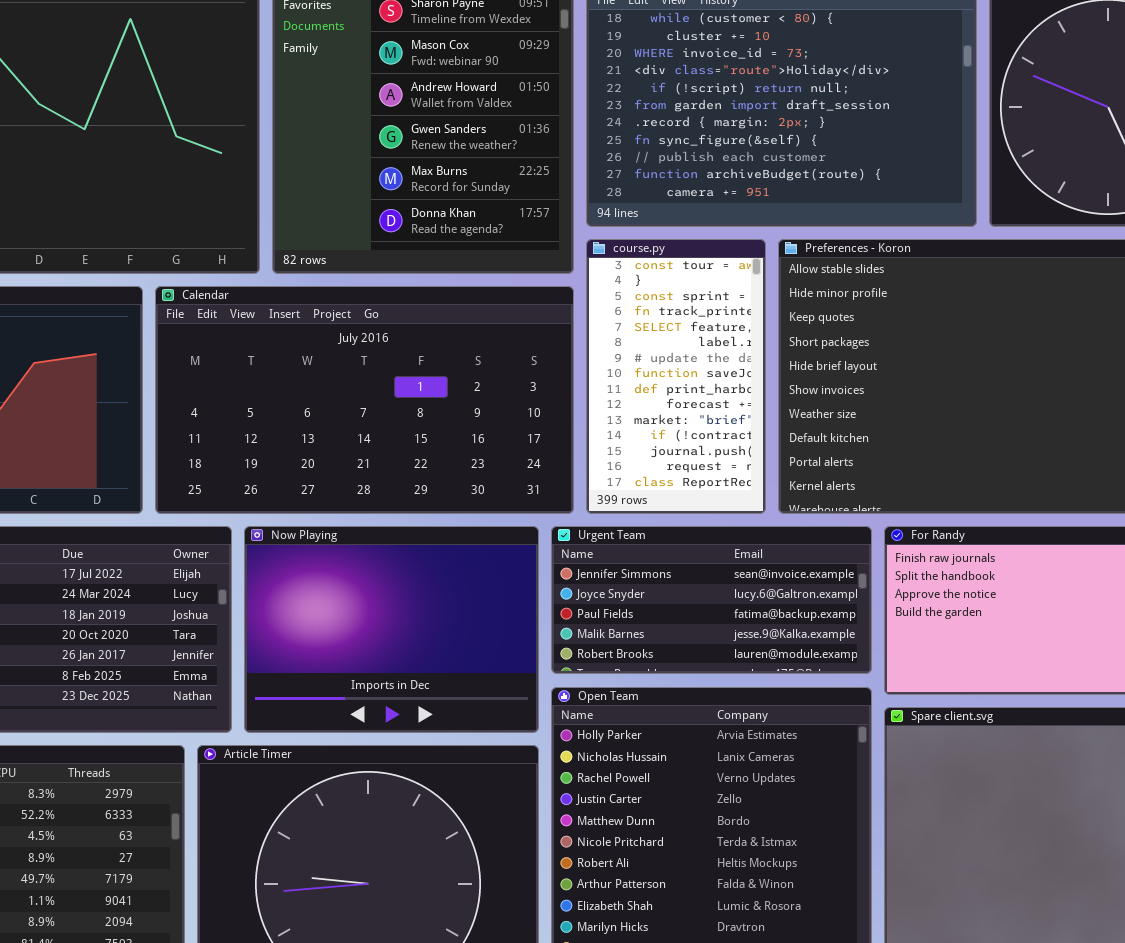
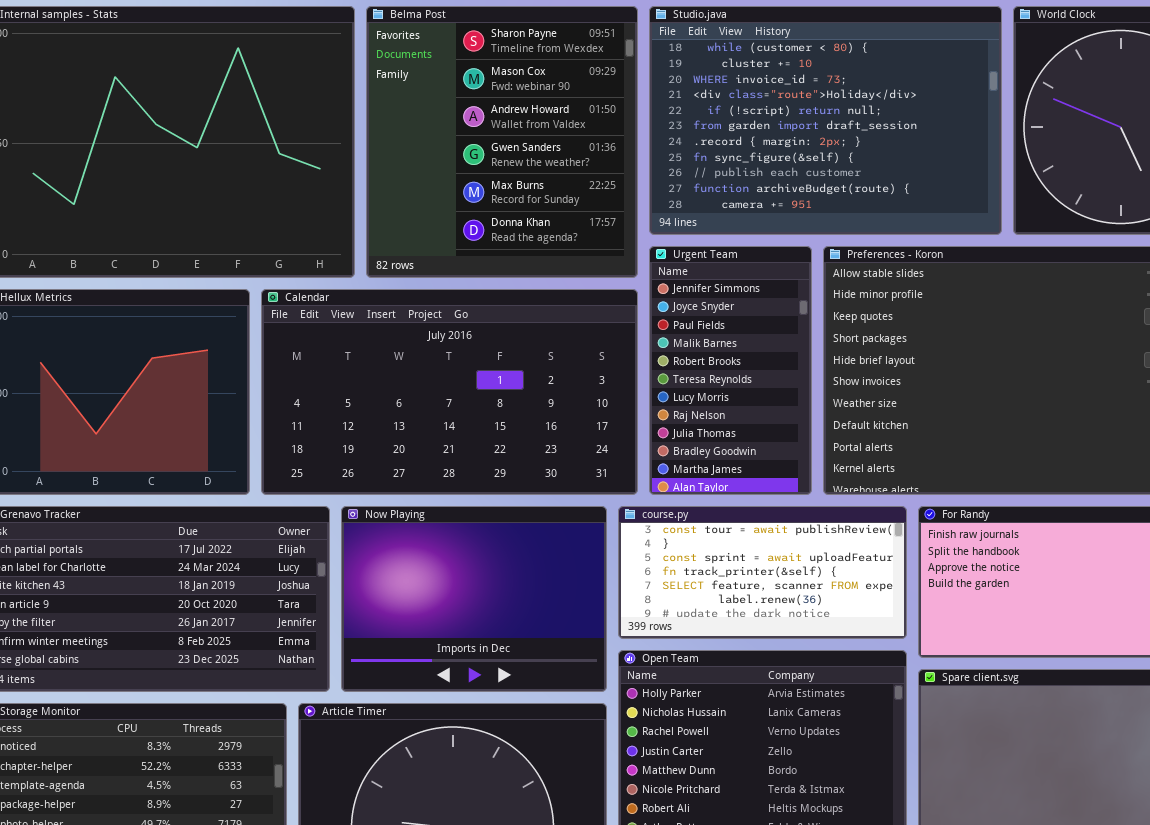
course.py: [586,239,766,514] -> [618,506,907,639], moved, resized
Urgent Team: [551,526,872,674] -> [649,246,812,495], moved, resized

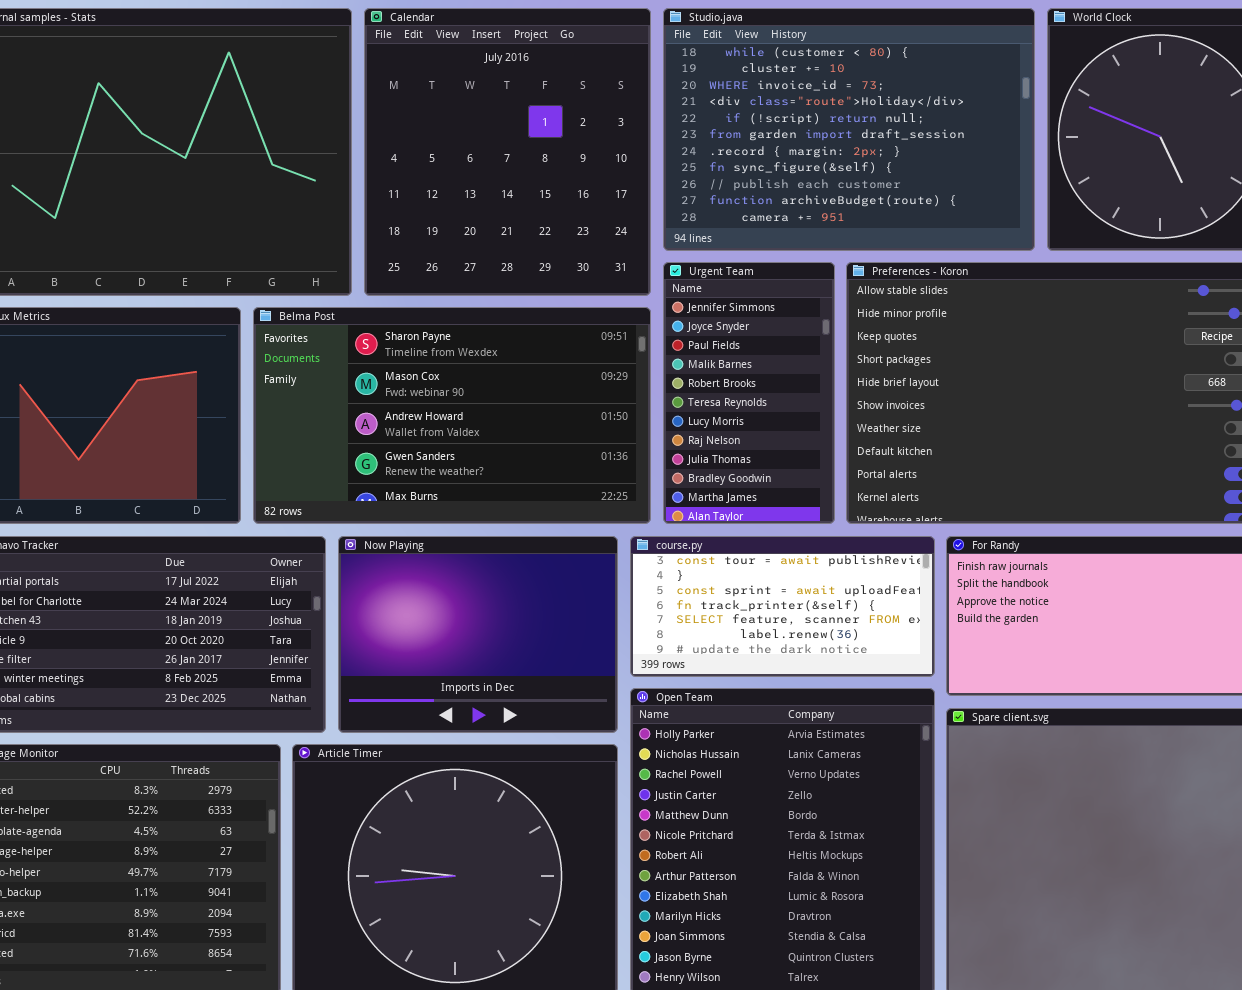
Belma Post: [366,6,638,278] -> [253,307,651,524], moved, resized
Calendar: [261,289,638,495] -> [364,8,651,296], moved, resized

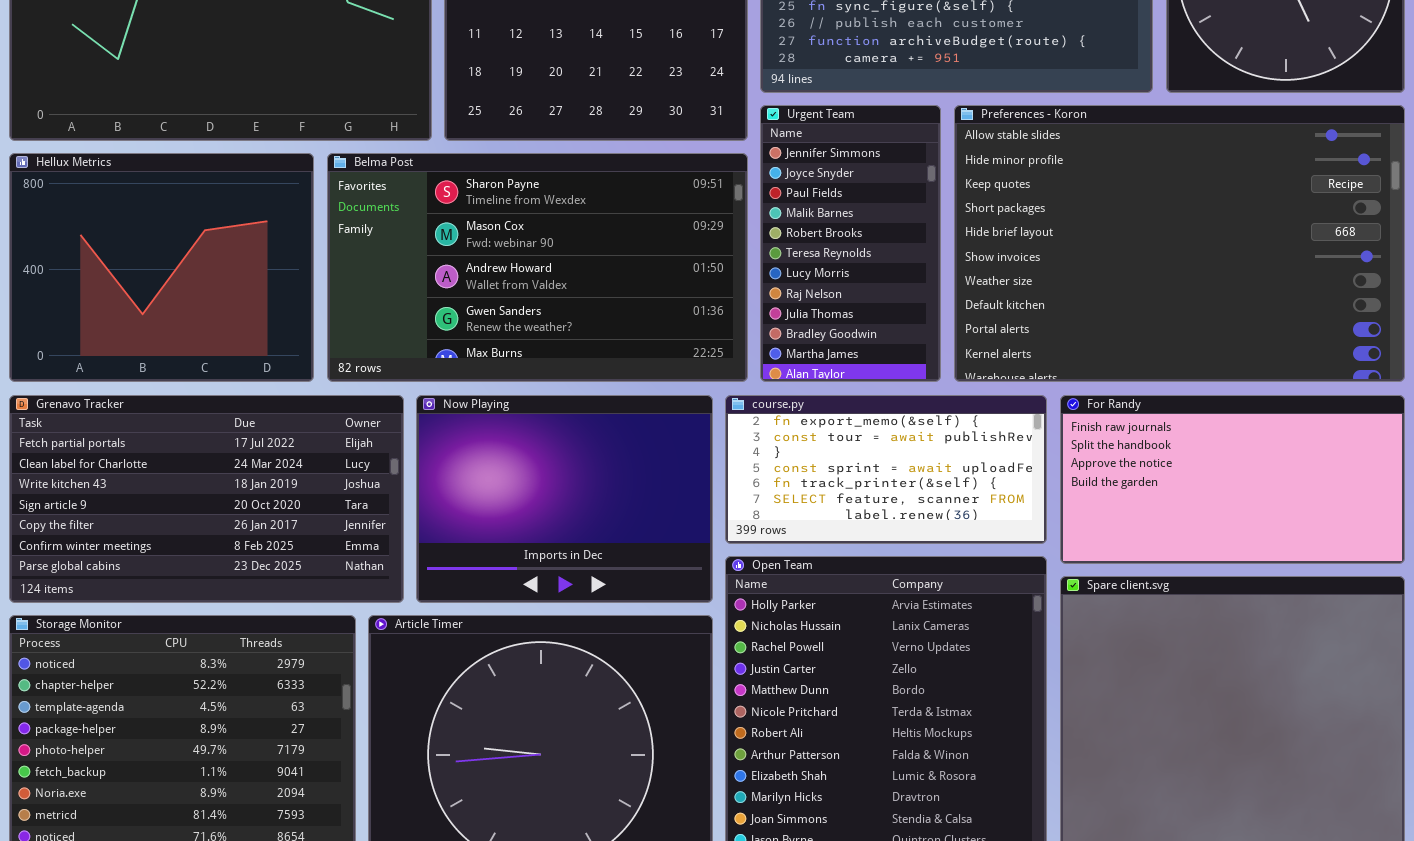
course.py: [630,536,935,677] -> [725,395,1047,544], scrolled up 1 row

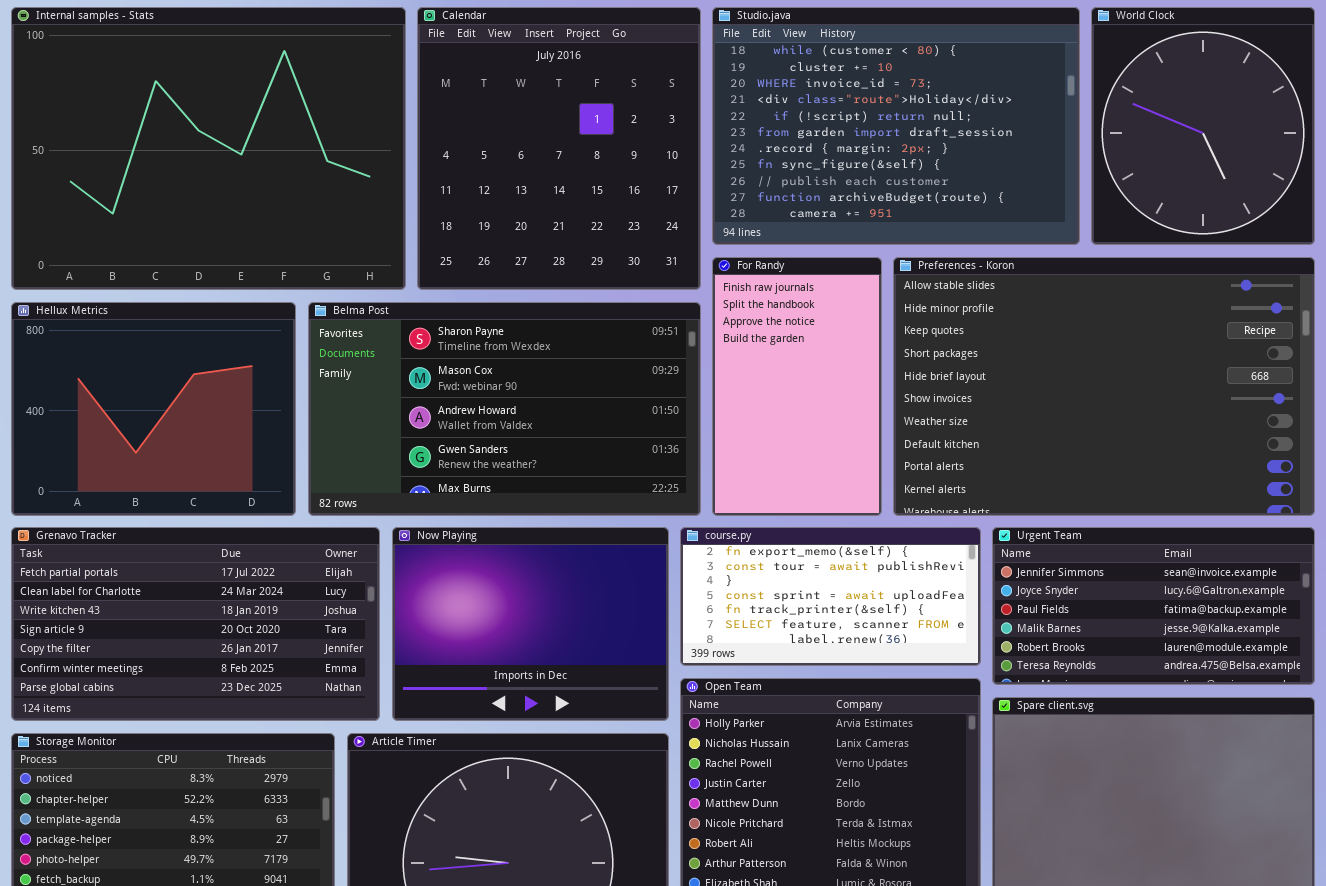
Urgent Team: [760,105,941,382] -> [992,527,1315,685], moved, resized
For Randy: [1060,395,1405,564] -> [712,257,882,516], moved, resized

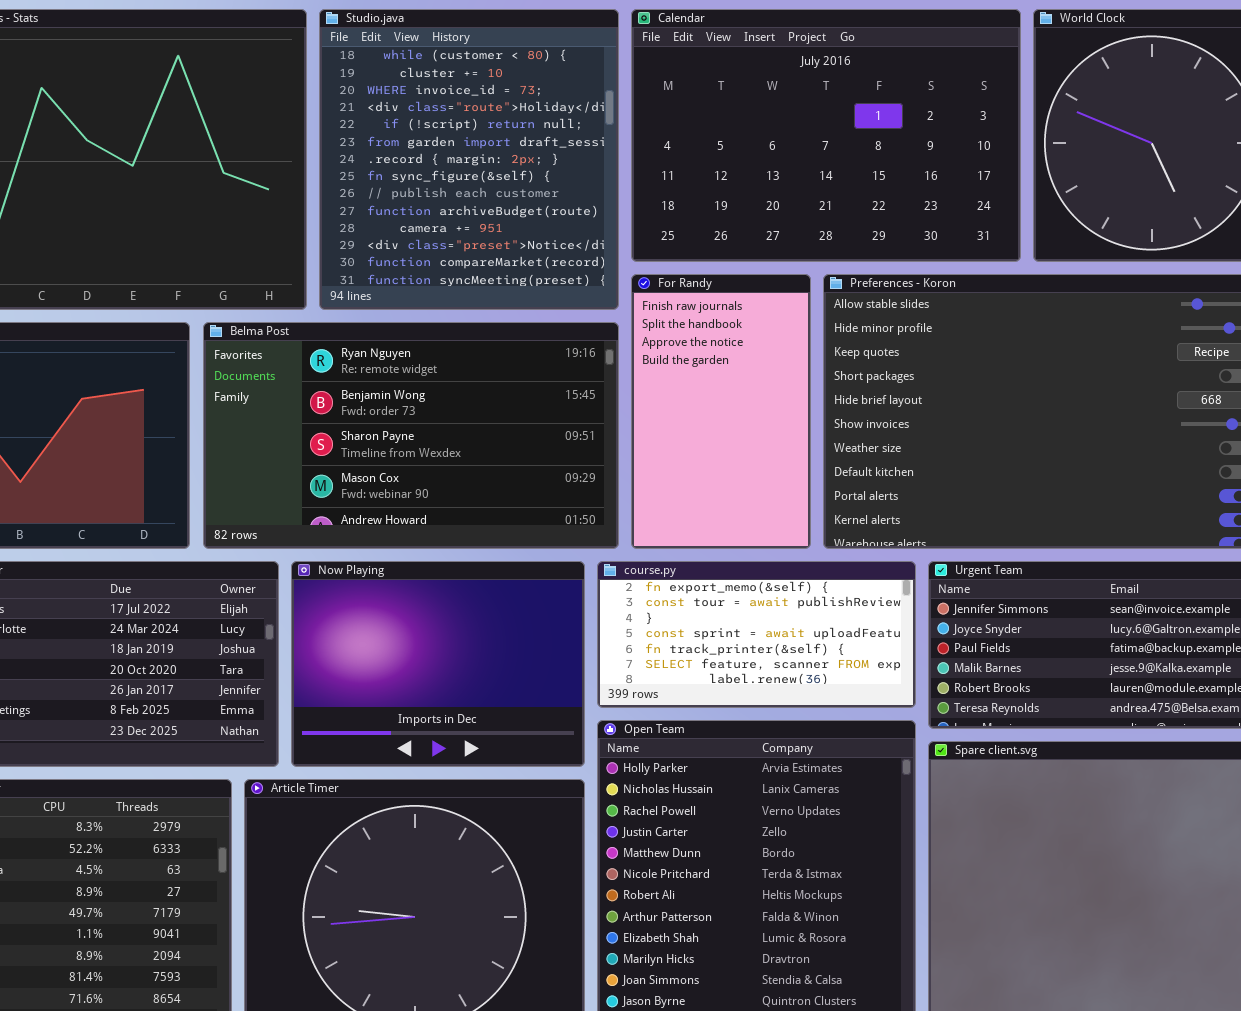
Calendar: [417,7,701,290] -> [631,9,1021,262], moved, resized
Studio.java: [712,7,1080,245] -> [319,9,619,310], moved, resized
Belma Post: [308,302,701,516] -> [203,322,619,549], scrolled up 2 rows

